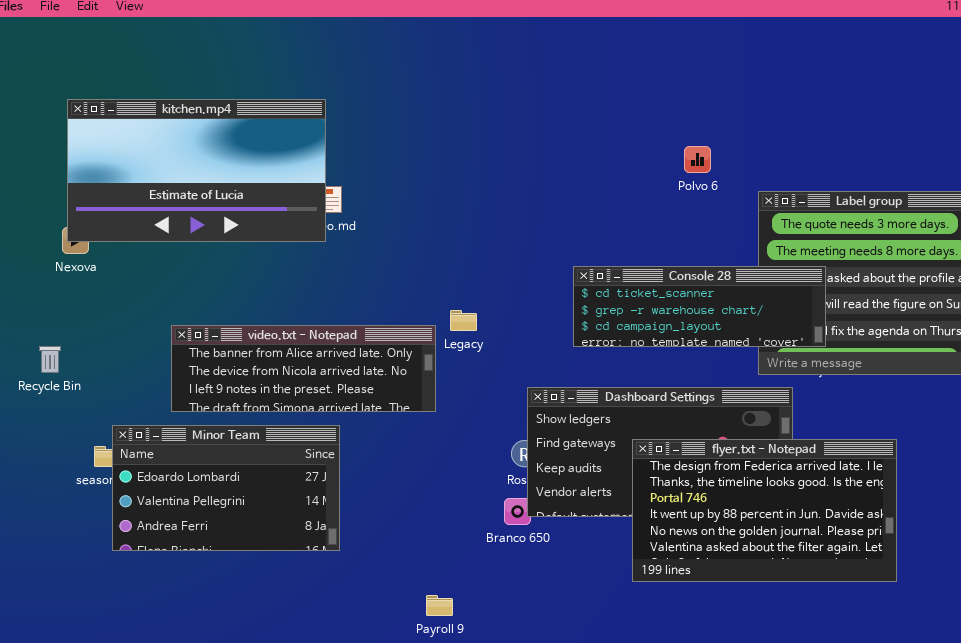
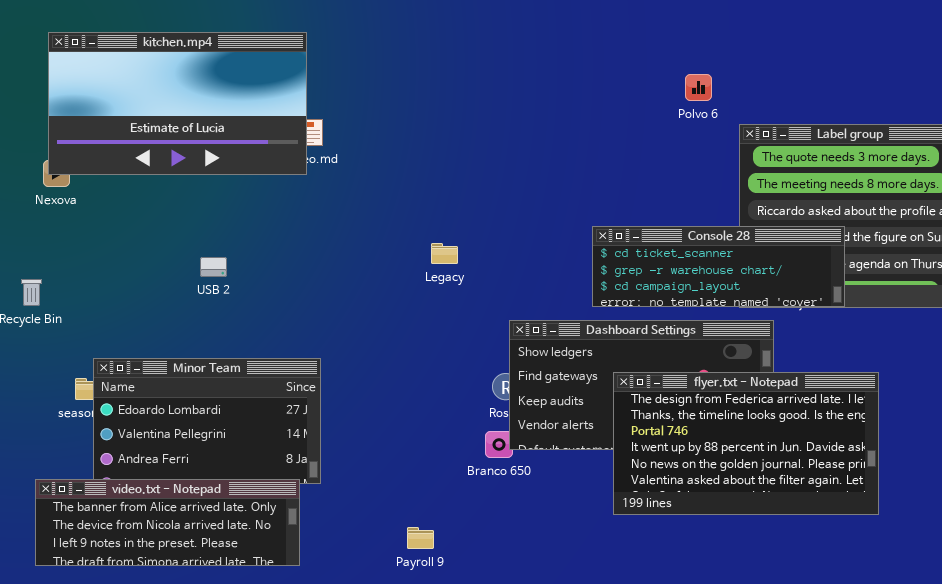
Polvo 6: [684,146,711,173] -> [685,74,712,101], moved
Console 28: [573,266,826,347] -> [592,226,845,307], moved
video.txt - Notepad: [171,325,436,412] -> [35,479,300,566], moved

